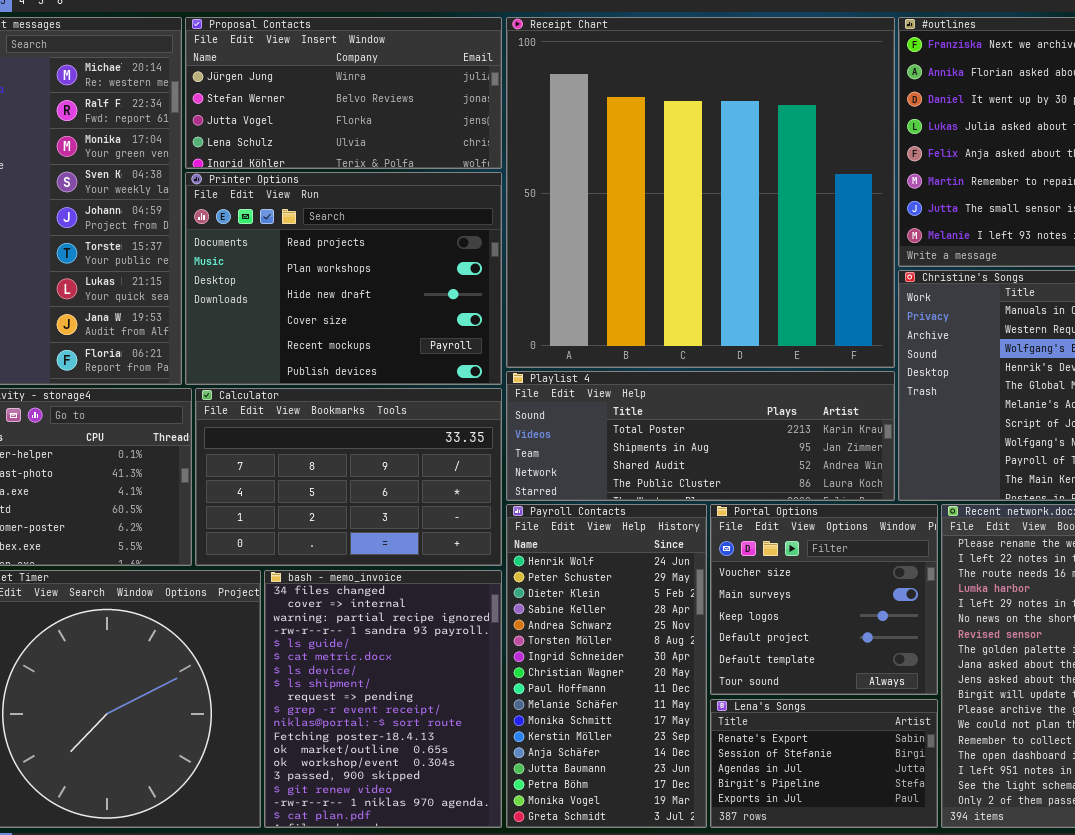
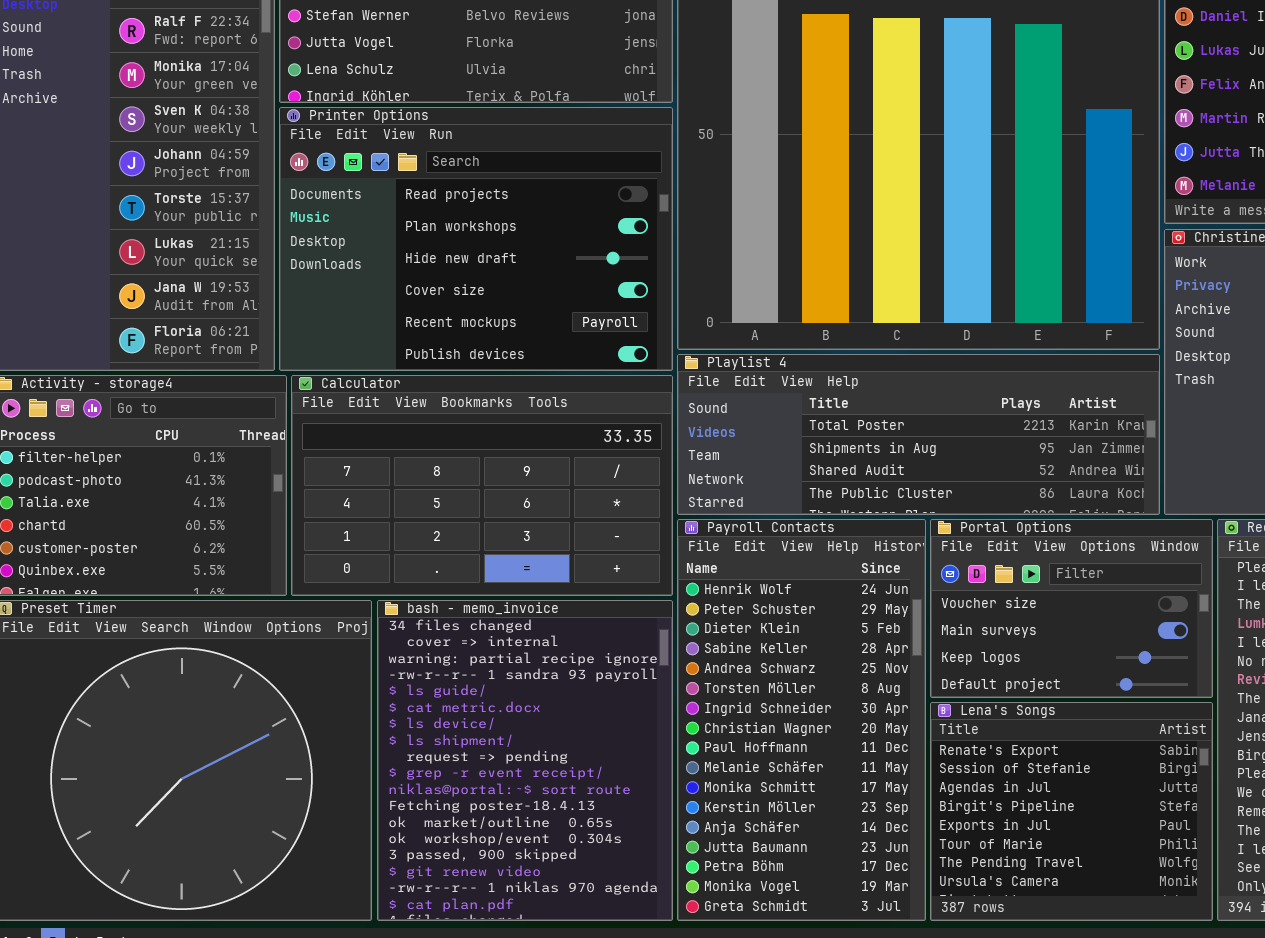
Portal Options: [710,504,938,695] -> [930,519,1213,698], resized
Lena's Songs: [710,699,938,828] -> [930,702,1213,921], resized

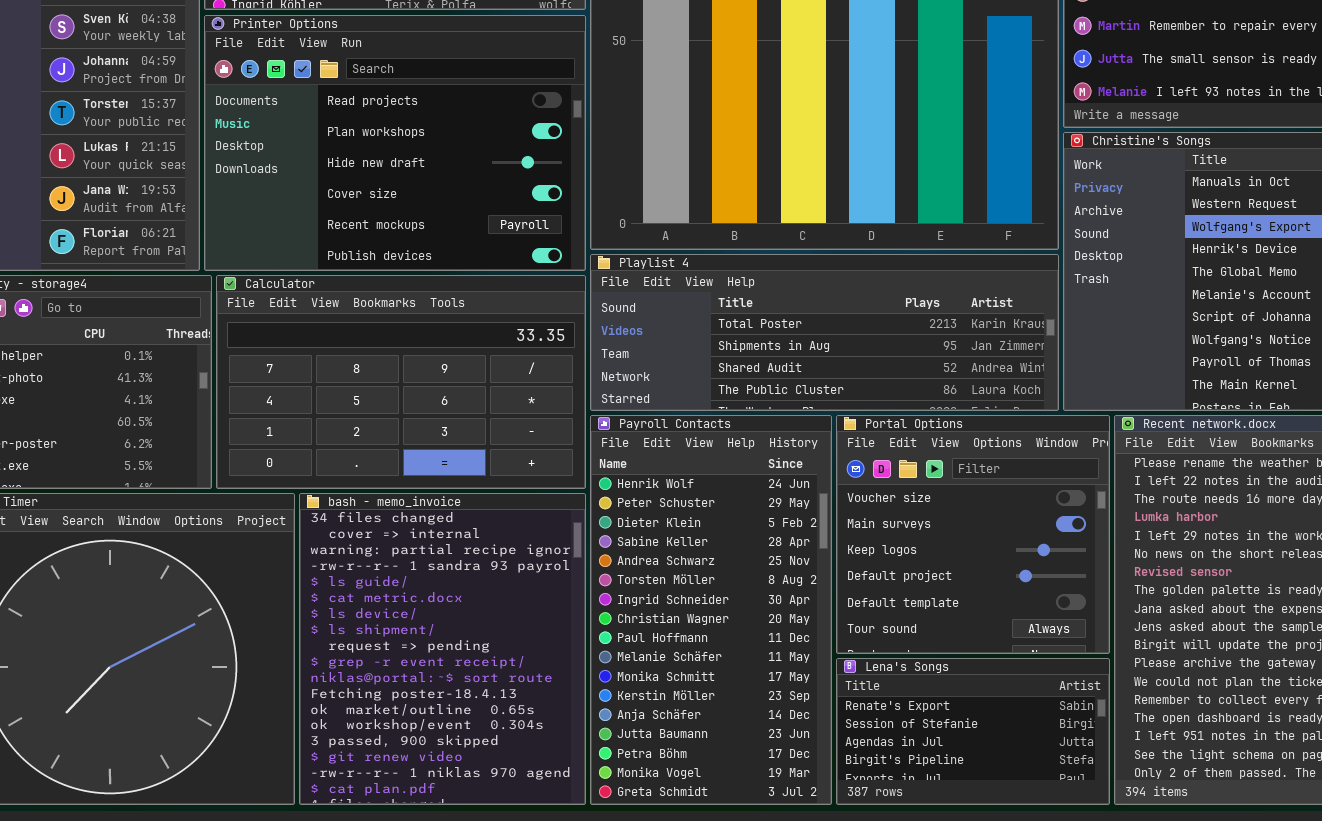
Portal Options: [930,519,1213,698] -> [836,415,1110,654], resized
Lena's Songs: [930,702,1213,921] -> [836,658,1110,805], resized

